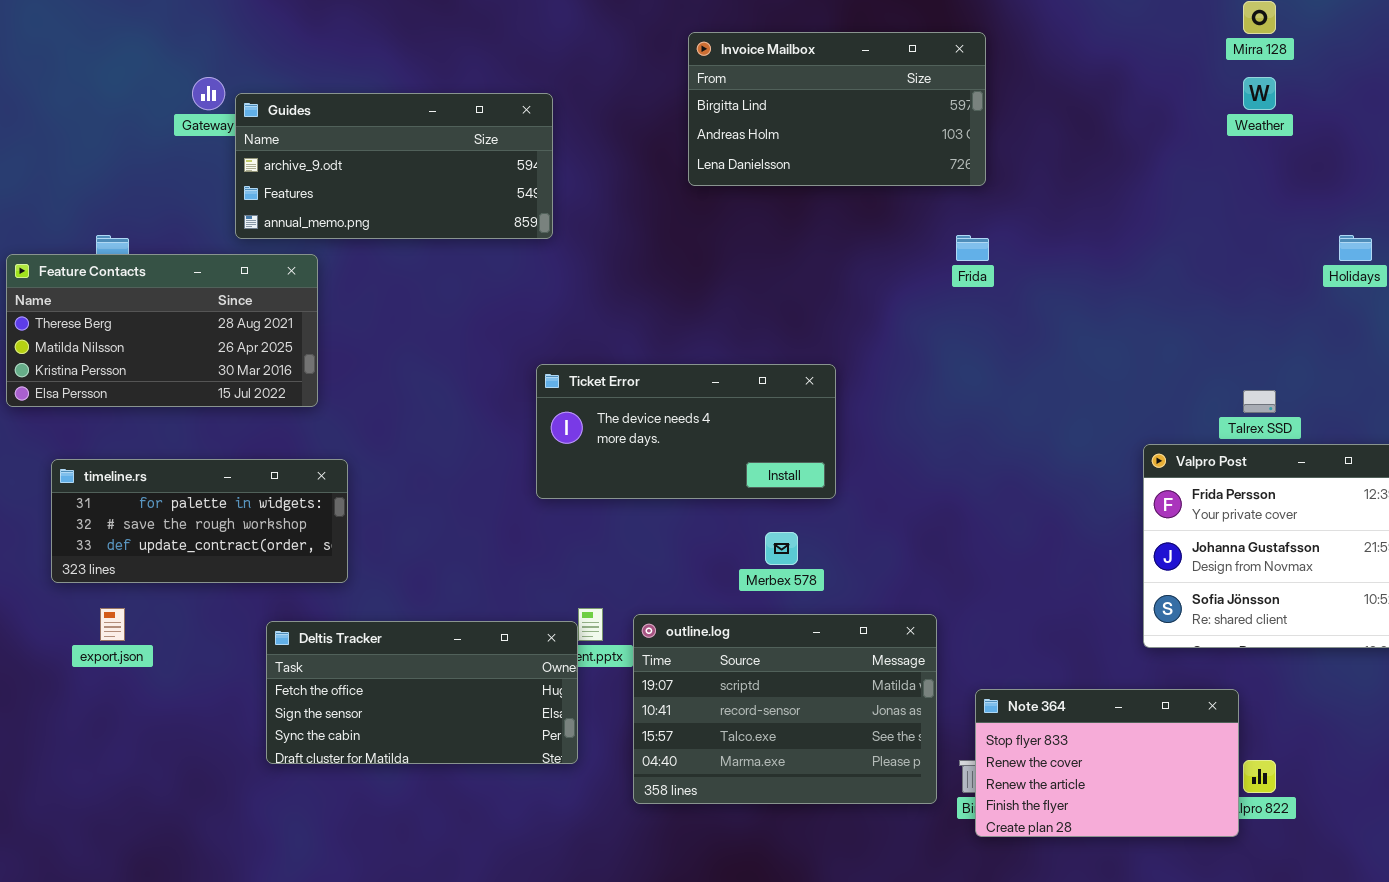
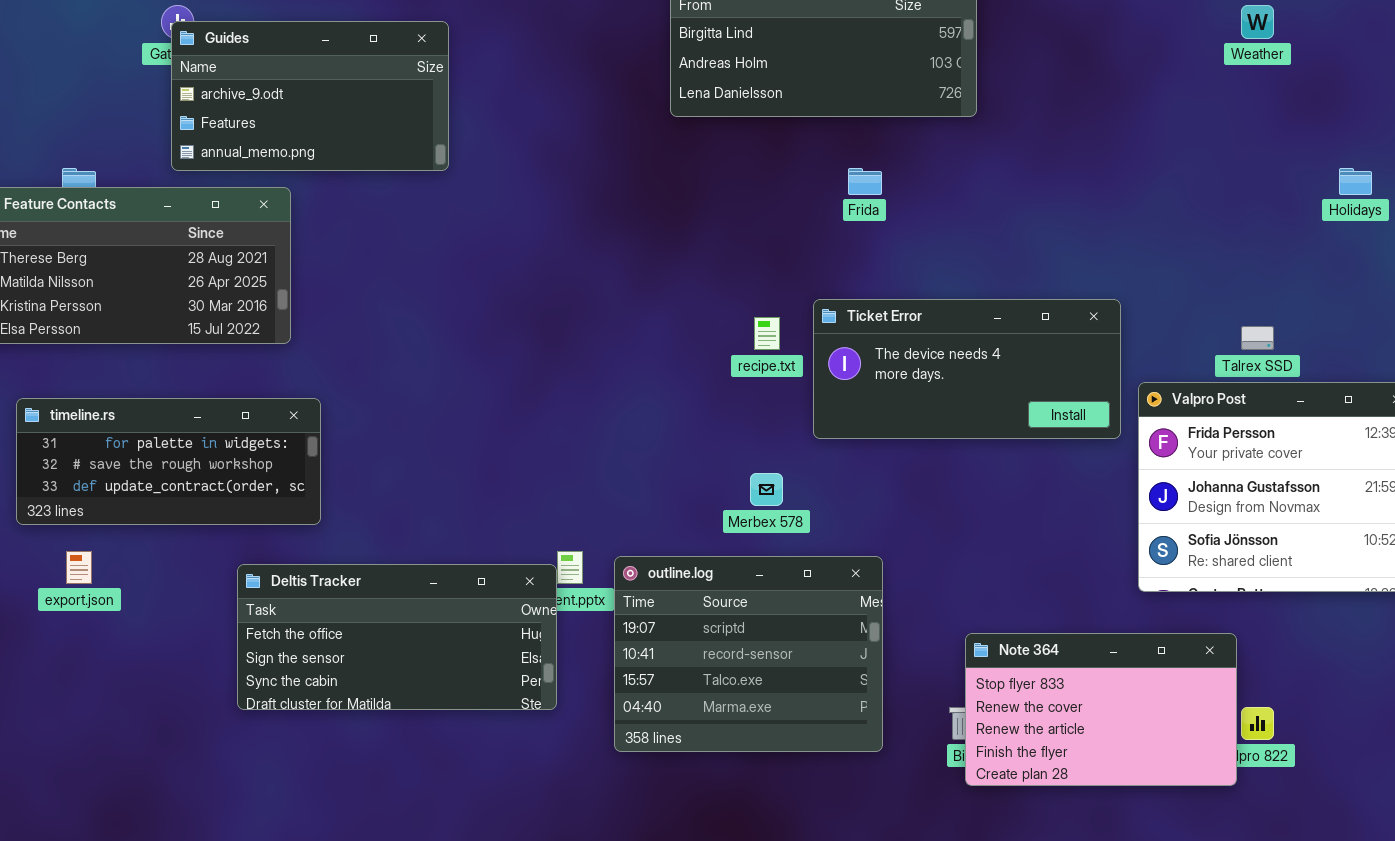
Guides: [235,93,553,239] -> [171,21,449,171], moved, resized
Frida: [956,235,989,261] -> [848,168,882,195], moved
Ticket Error: [536,364,836,499] -> [813,299,1121,439], moved
outline.log: [633,614,937,804] -> [614,556,883,752], resized

